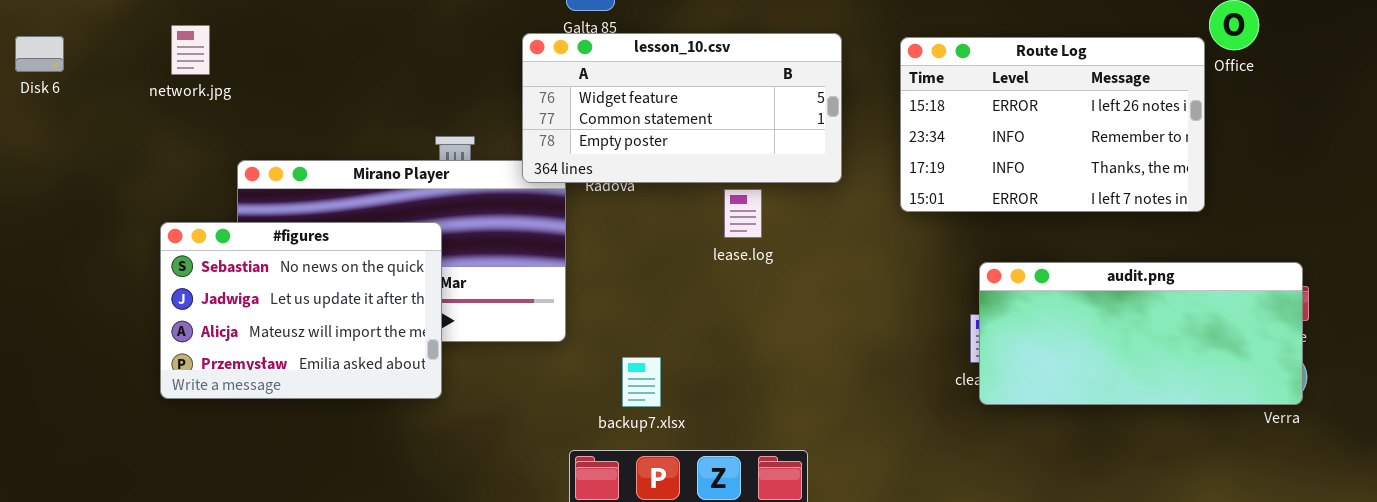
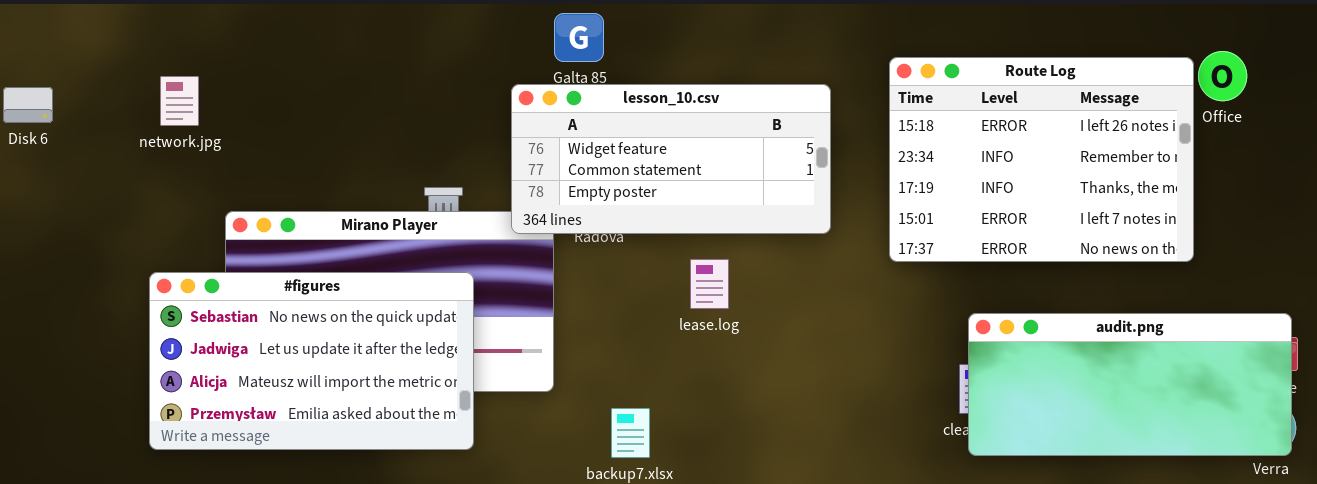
Route Log: [900,37,1205,212] -> [889,57,1194,262], resized
lease.log: [724,189,762,238] -> [690,259,729,309], moved
#figures: [160,222,442,399] -> [149,272,474,450], resized

